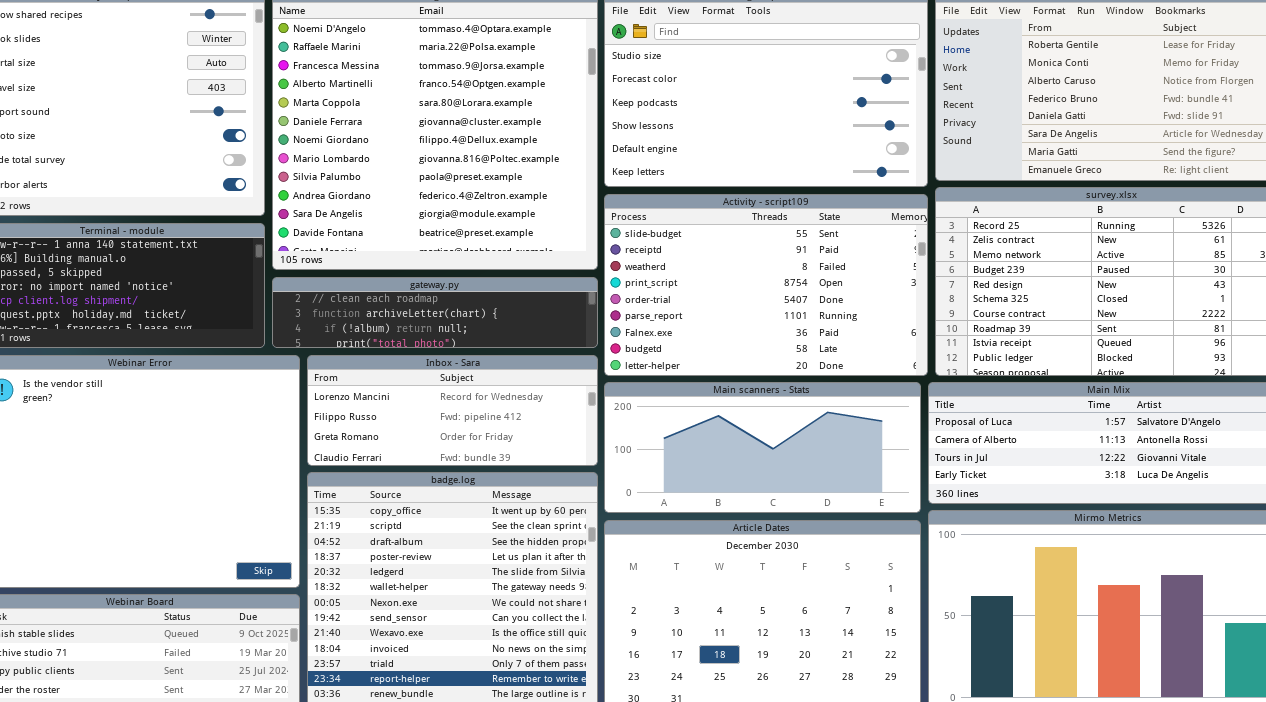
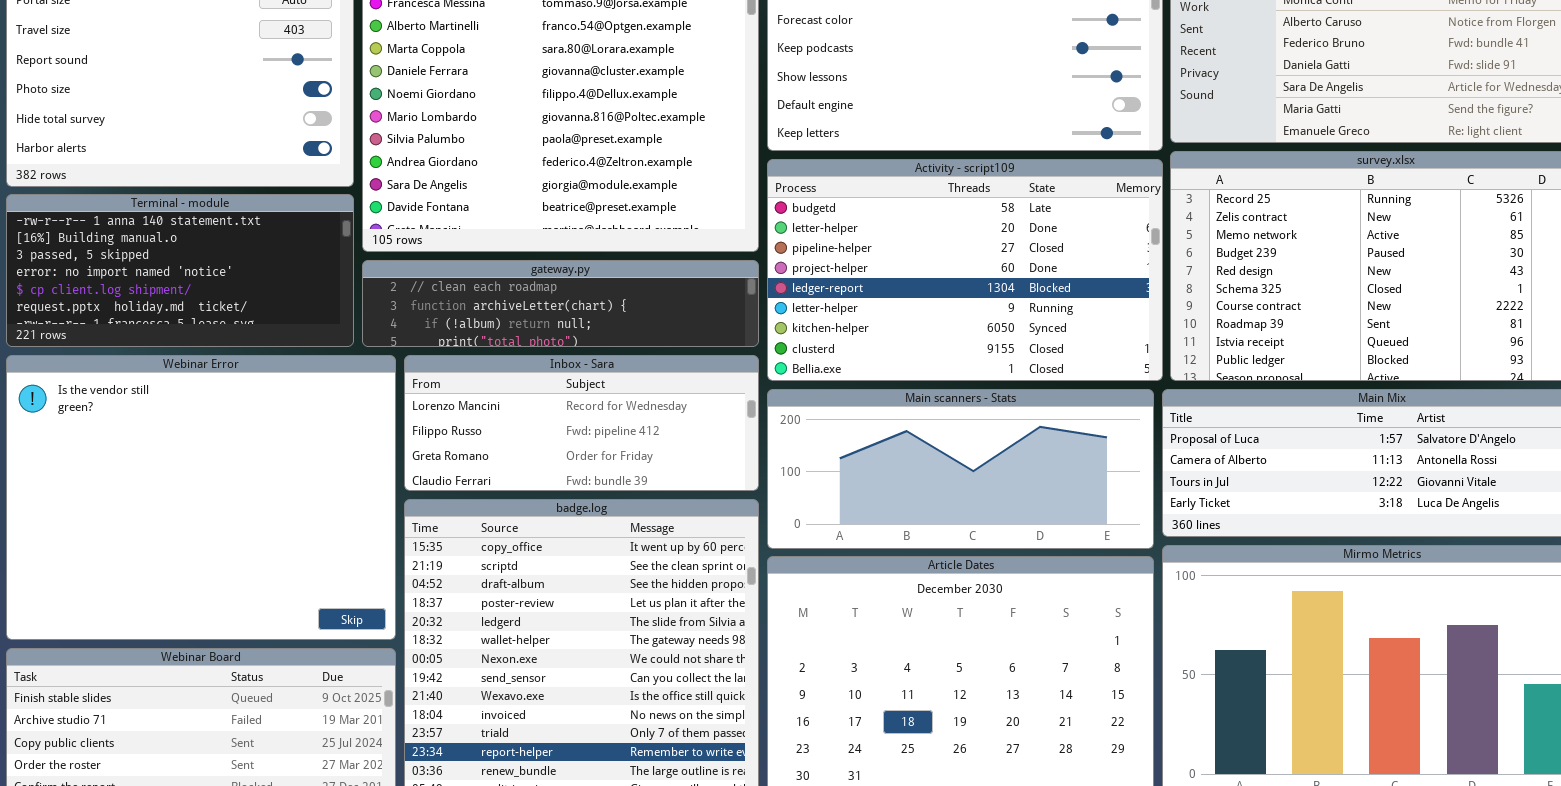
Activity - script109: [604,194,928,376] -> [767,159,1163,381], scrolled down 7 rows

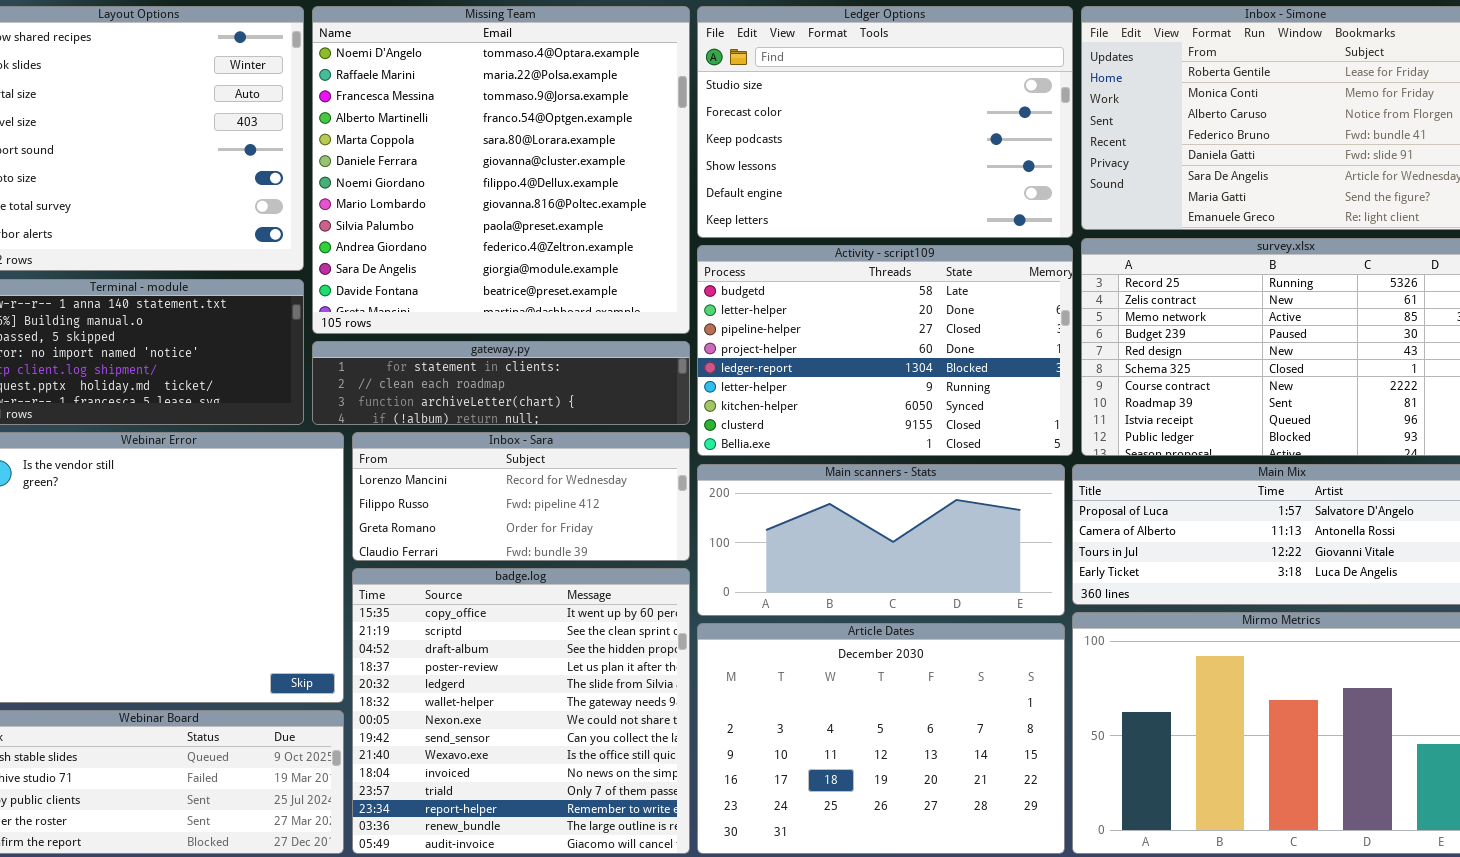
gateway.py: [362,260,759,347] -> [312,341,690,425], scrolled up 1 row

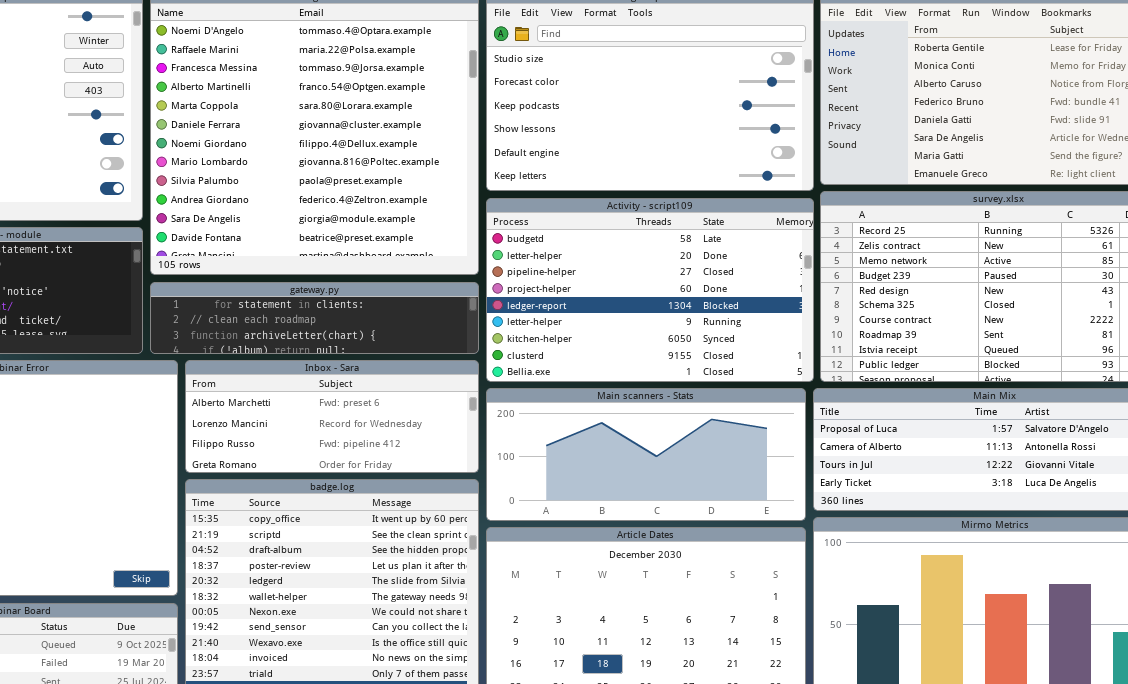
Inbox - Sara: [352,432,690,561] -> [185,360,479,473], scrolled up 1 row

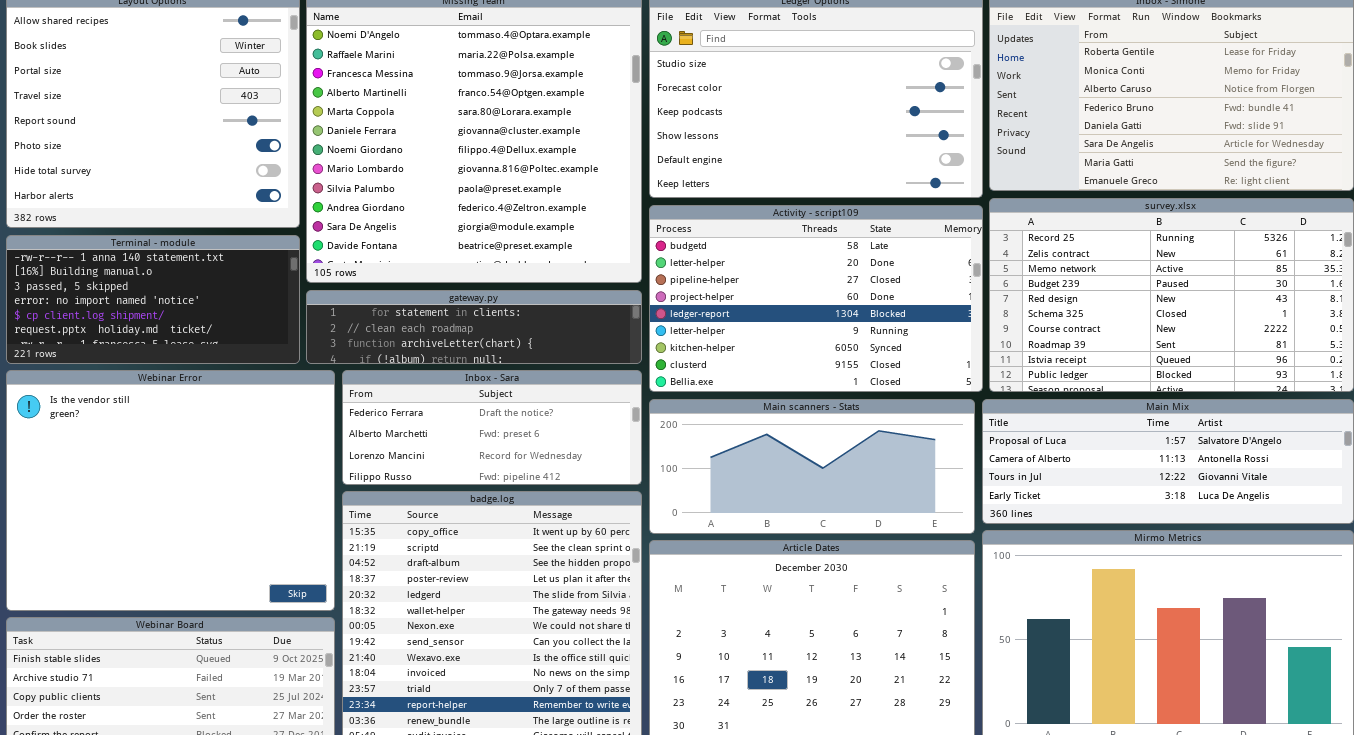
Inbox - Sara: [185,360,479,473] -> [342,370,642,485], scrolled up 1 row

